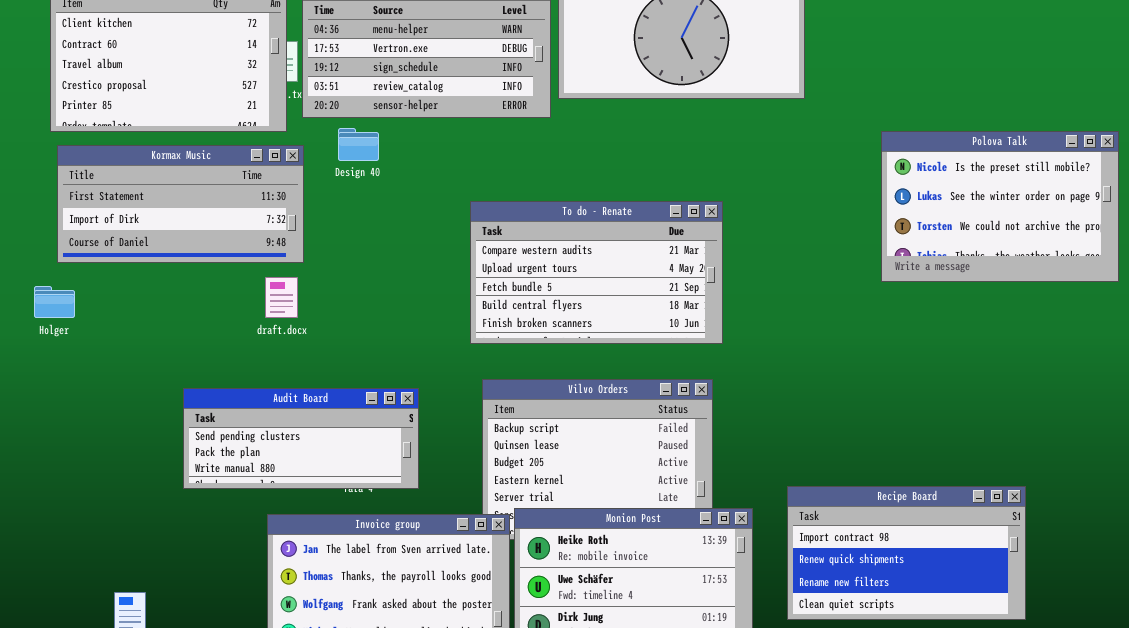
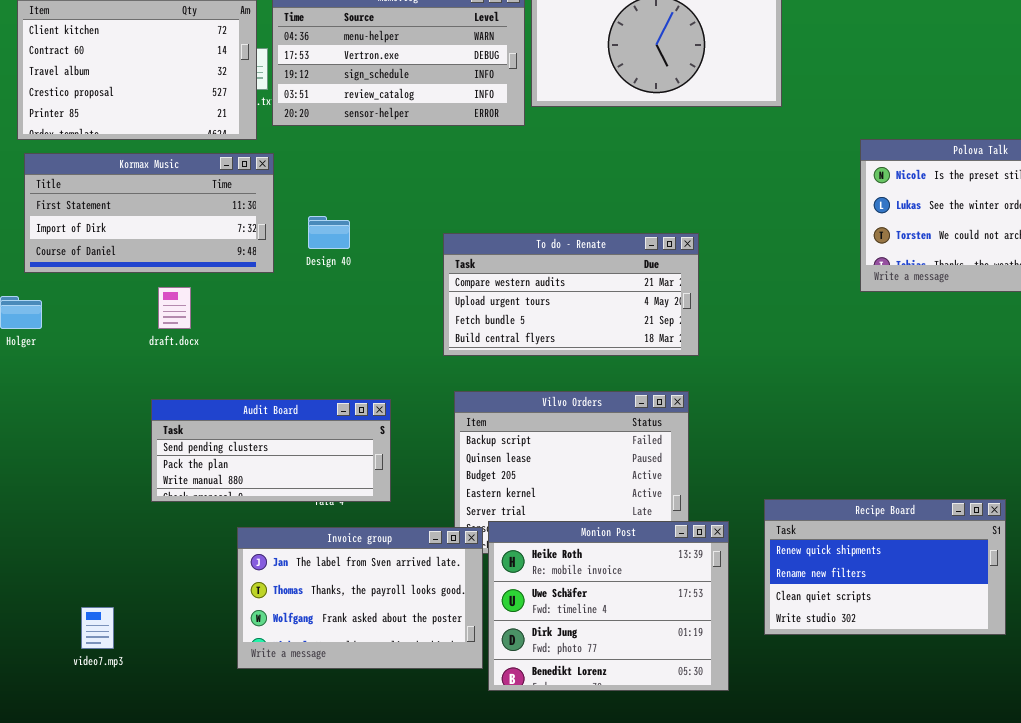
Design 40: [338,128,379,161] -> [308,216,350,249], moved
To do - Renate: [470,201,723,344] -> [443,233,699,356], resized
draft.docx: [265,277,298,318] -> [158,287,191,329], moved
Recipe Board: [787,486,1026,620] -> [764,499,1006,635], scrolled down 1 row

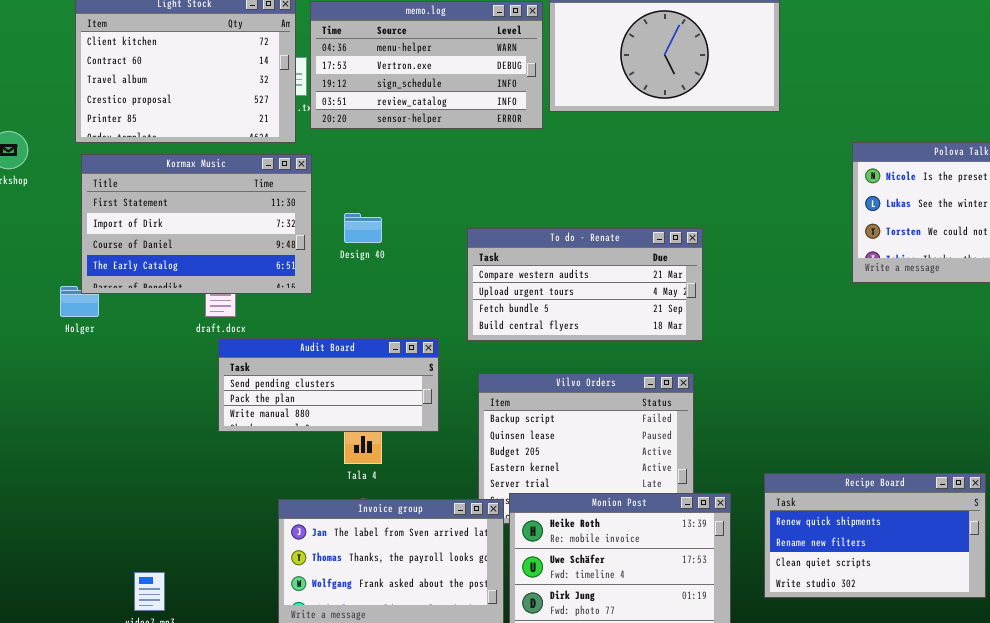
Kormax Music: [24,153,274,273] -> [81,154,312,294], resized
Audit Board: [151,399,391,502] -> [218,338,439,432], moved

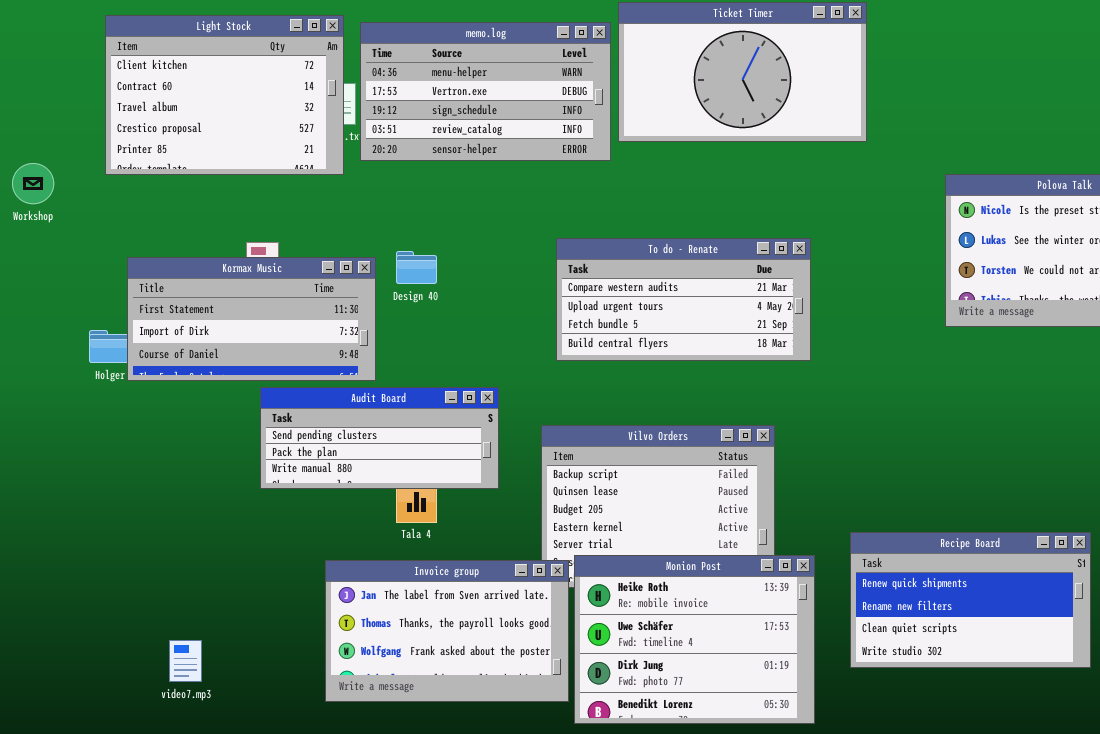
Kormax Music: [81,154,312,294] -> [127,257,376,381], moved, resized
To do - Renate: [467,228,703,341] -> [556,238,811,361], moved

